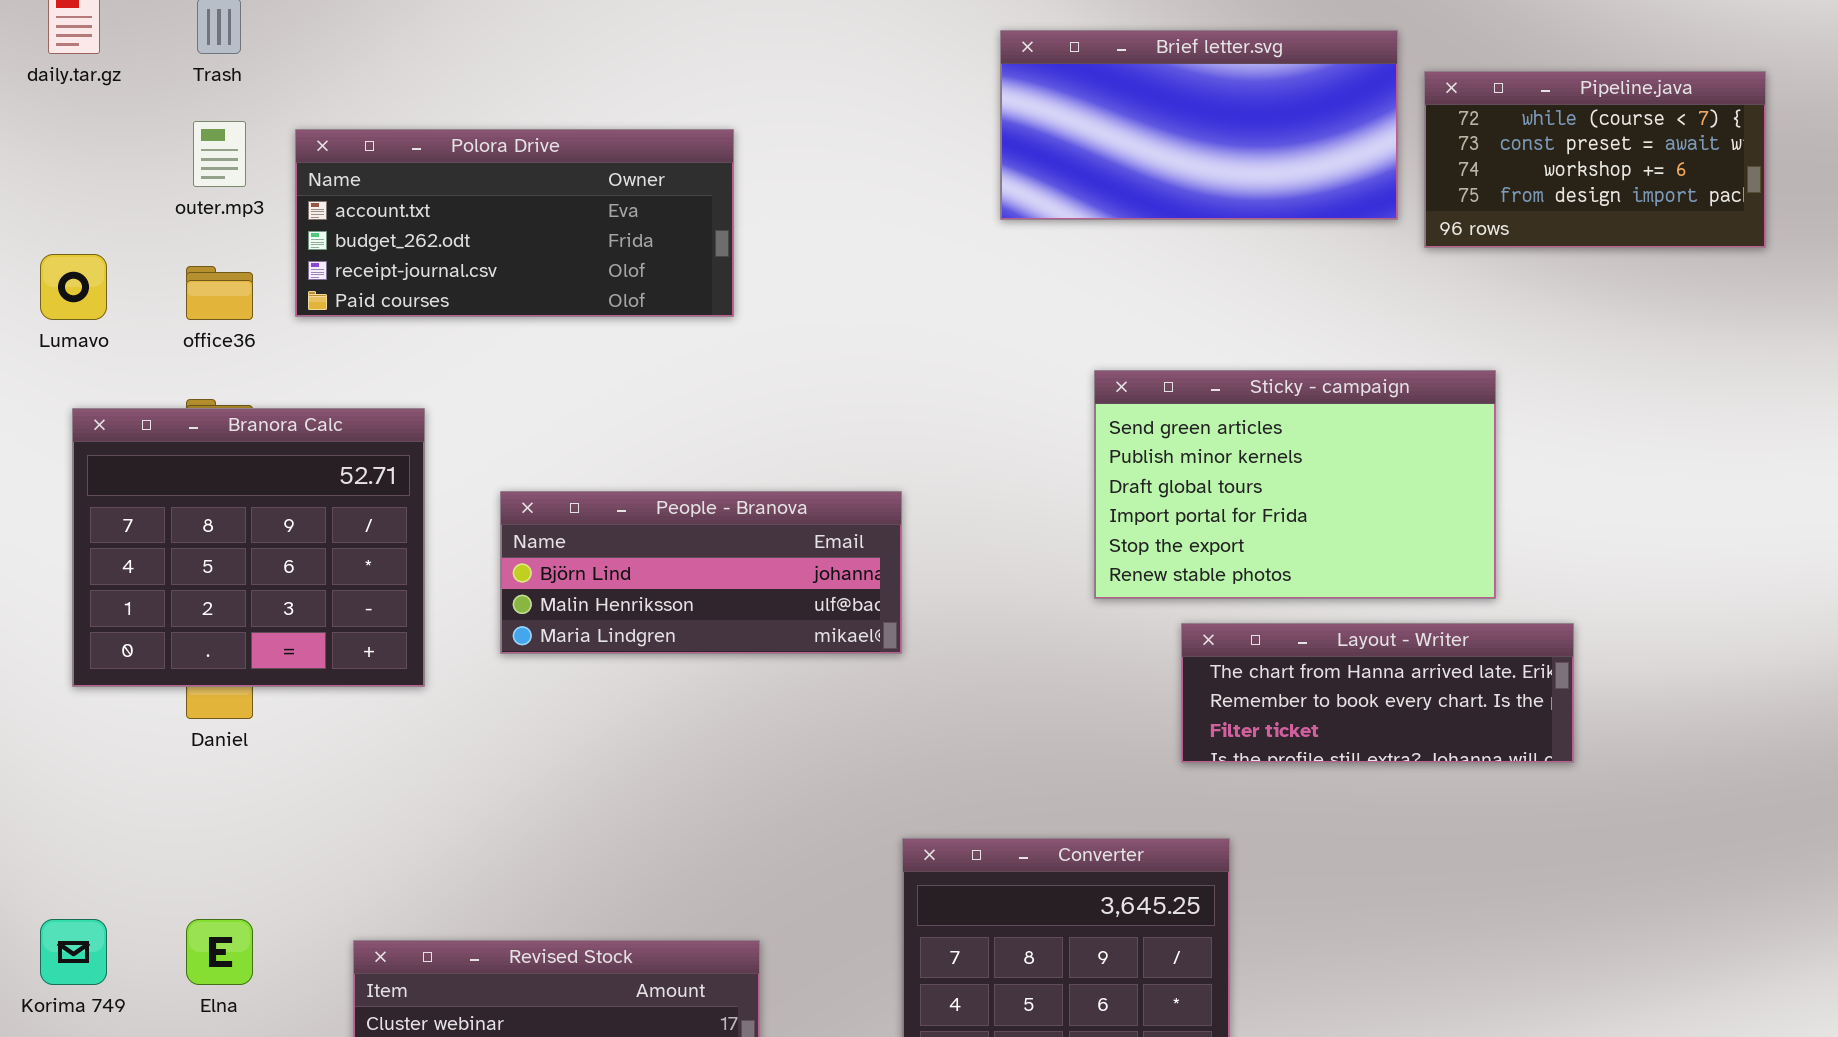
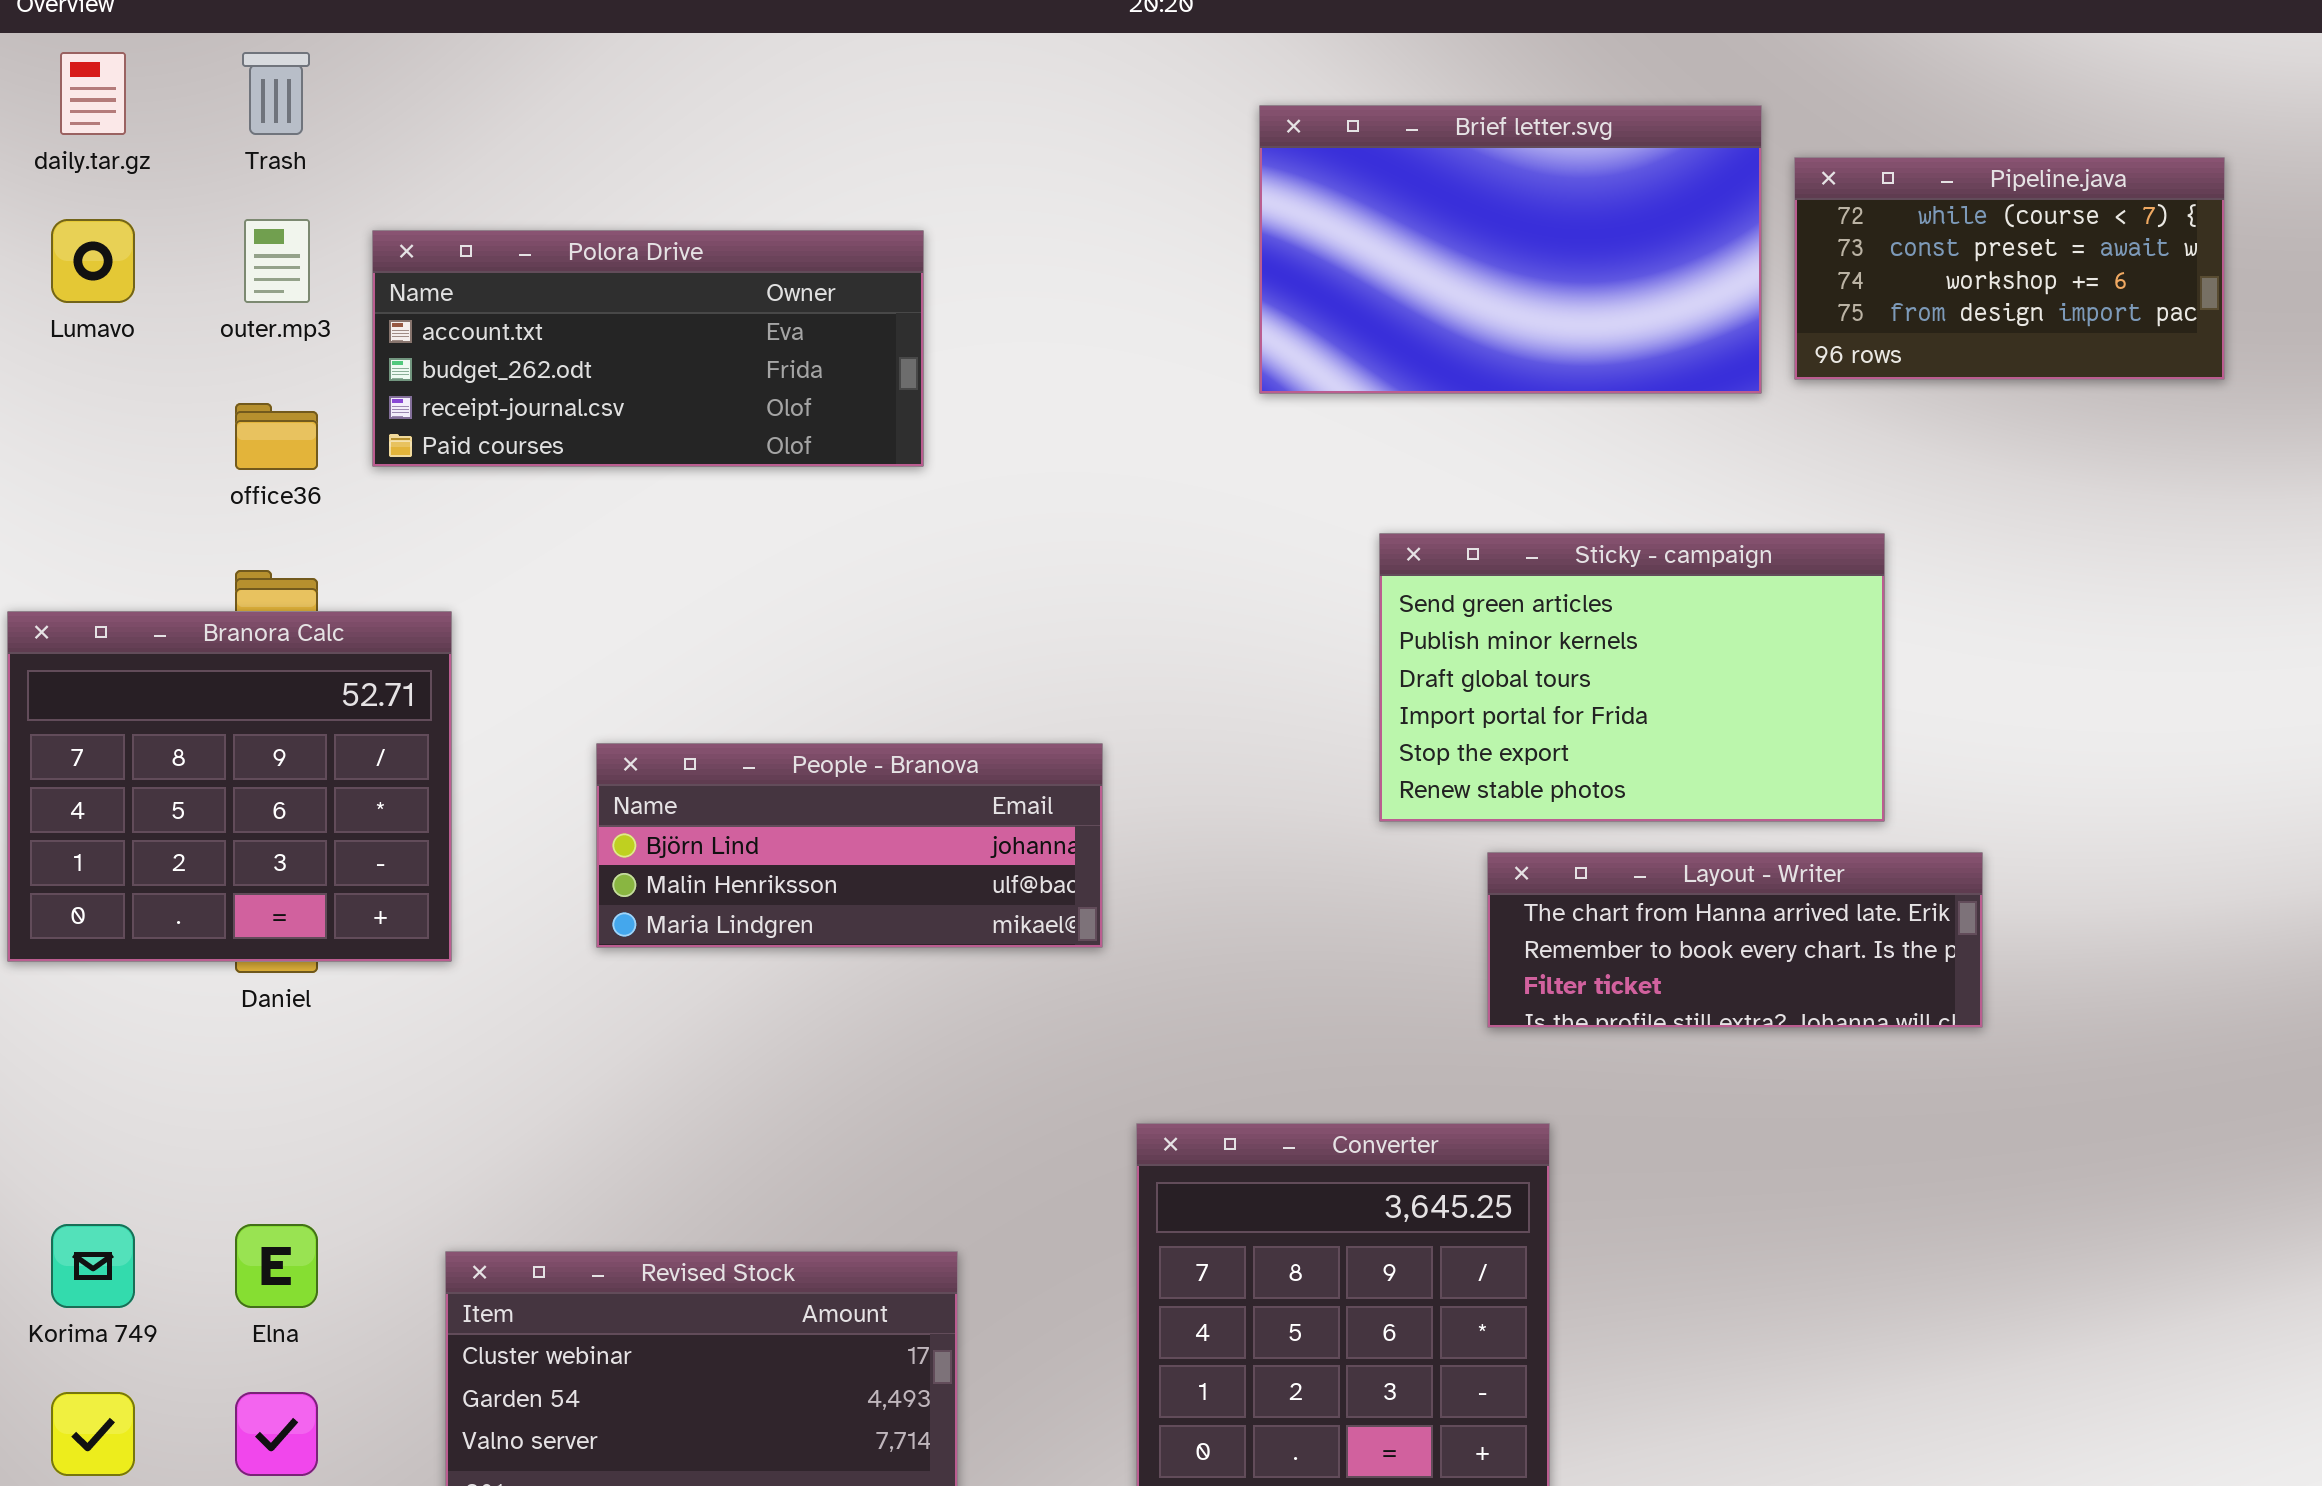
Brief letter.svg: [1000,30,1398,220] -> [1259,105,1762,394], resized
Lumavo: [40,254,107,320] -> [51,219,135,303], moved
Branora Calc: [72,408,425,687] -> [7,611,452,962], moved
People - Branova: [500,491,902,654] -> [596,743,1103,948], moved

